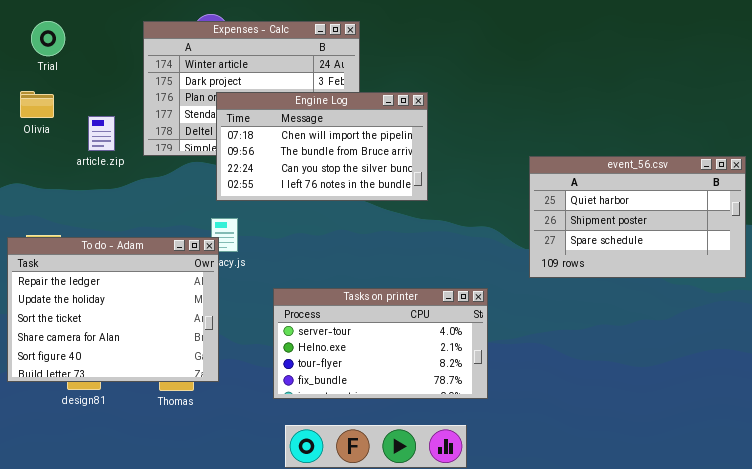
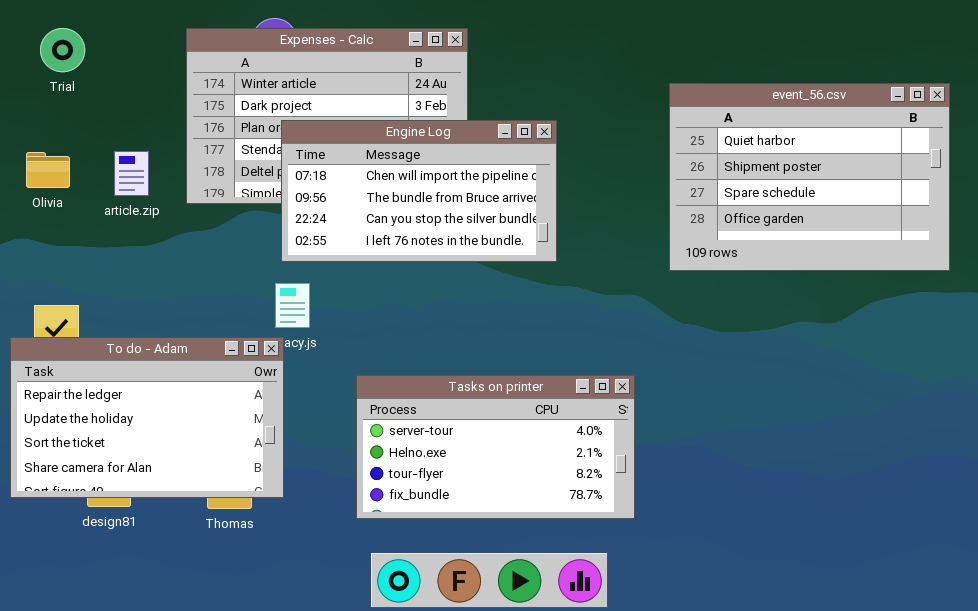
Olivia: [20,91,54,118] -> [26,152,70,188], moved
event_56.csv: [529,156,746,278] -> [669,83,950,271], moved, resized
To do - Adam: [7,237,219,382] -> [10,337,284,498], resized

